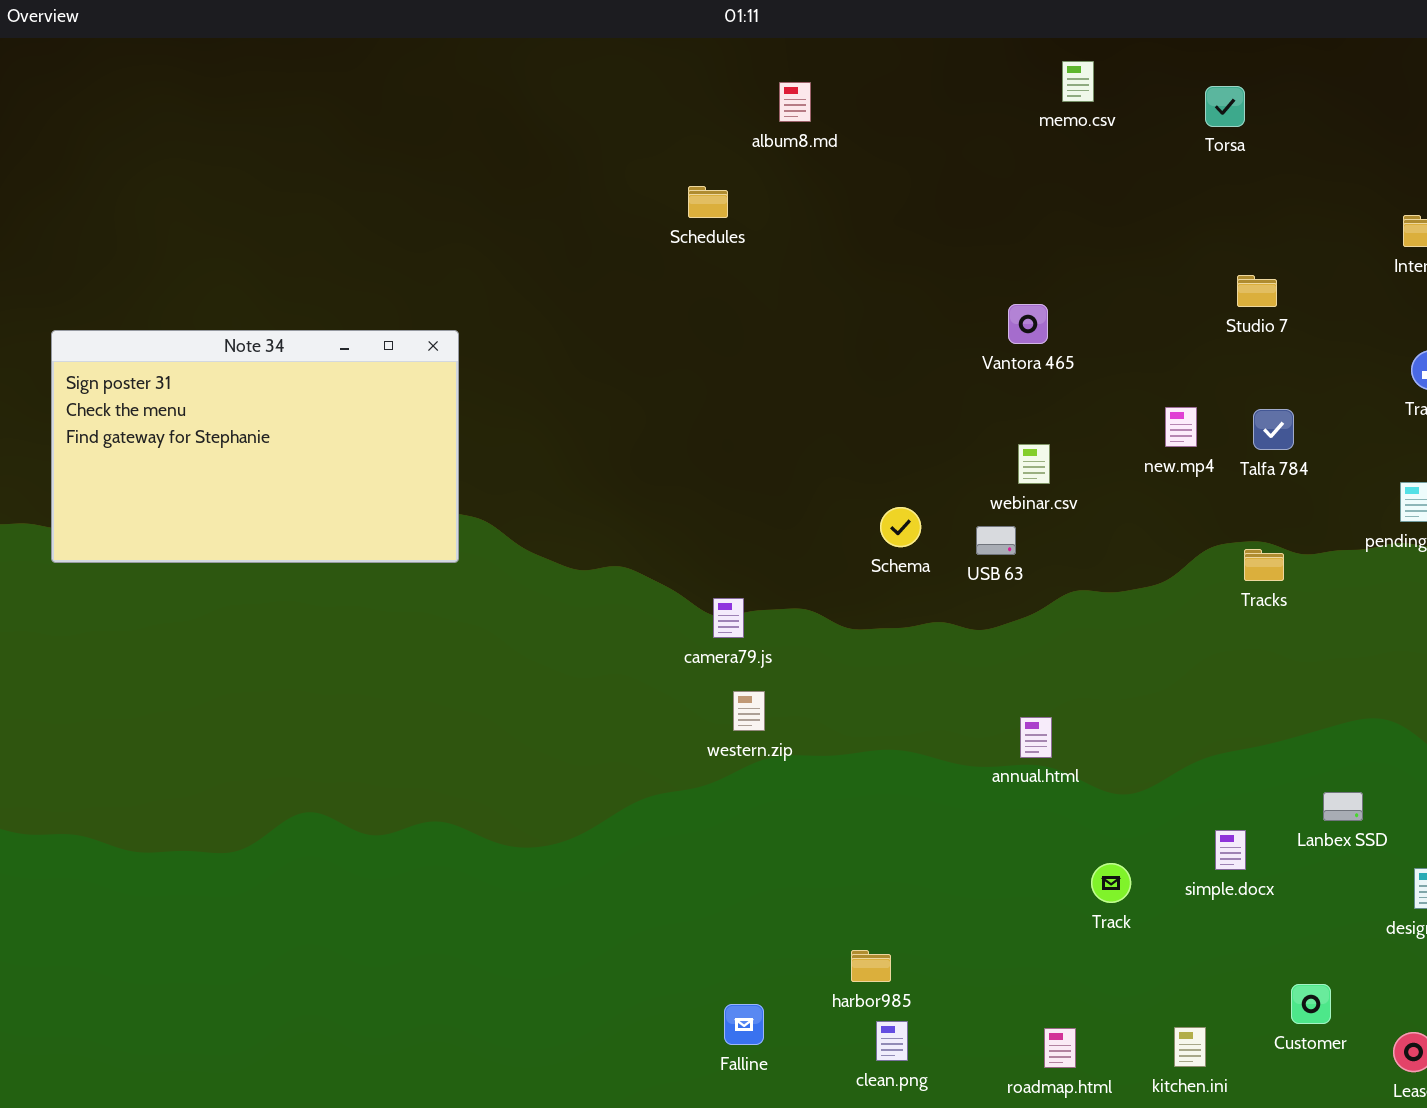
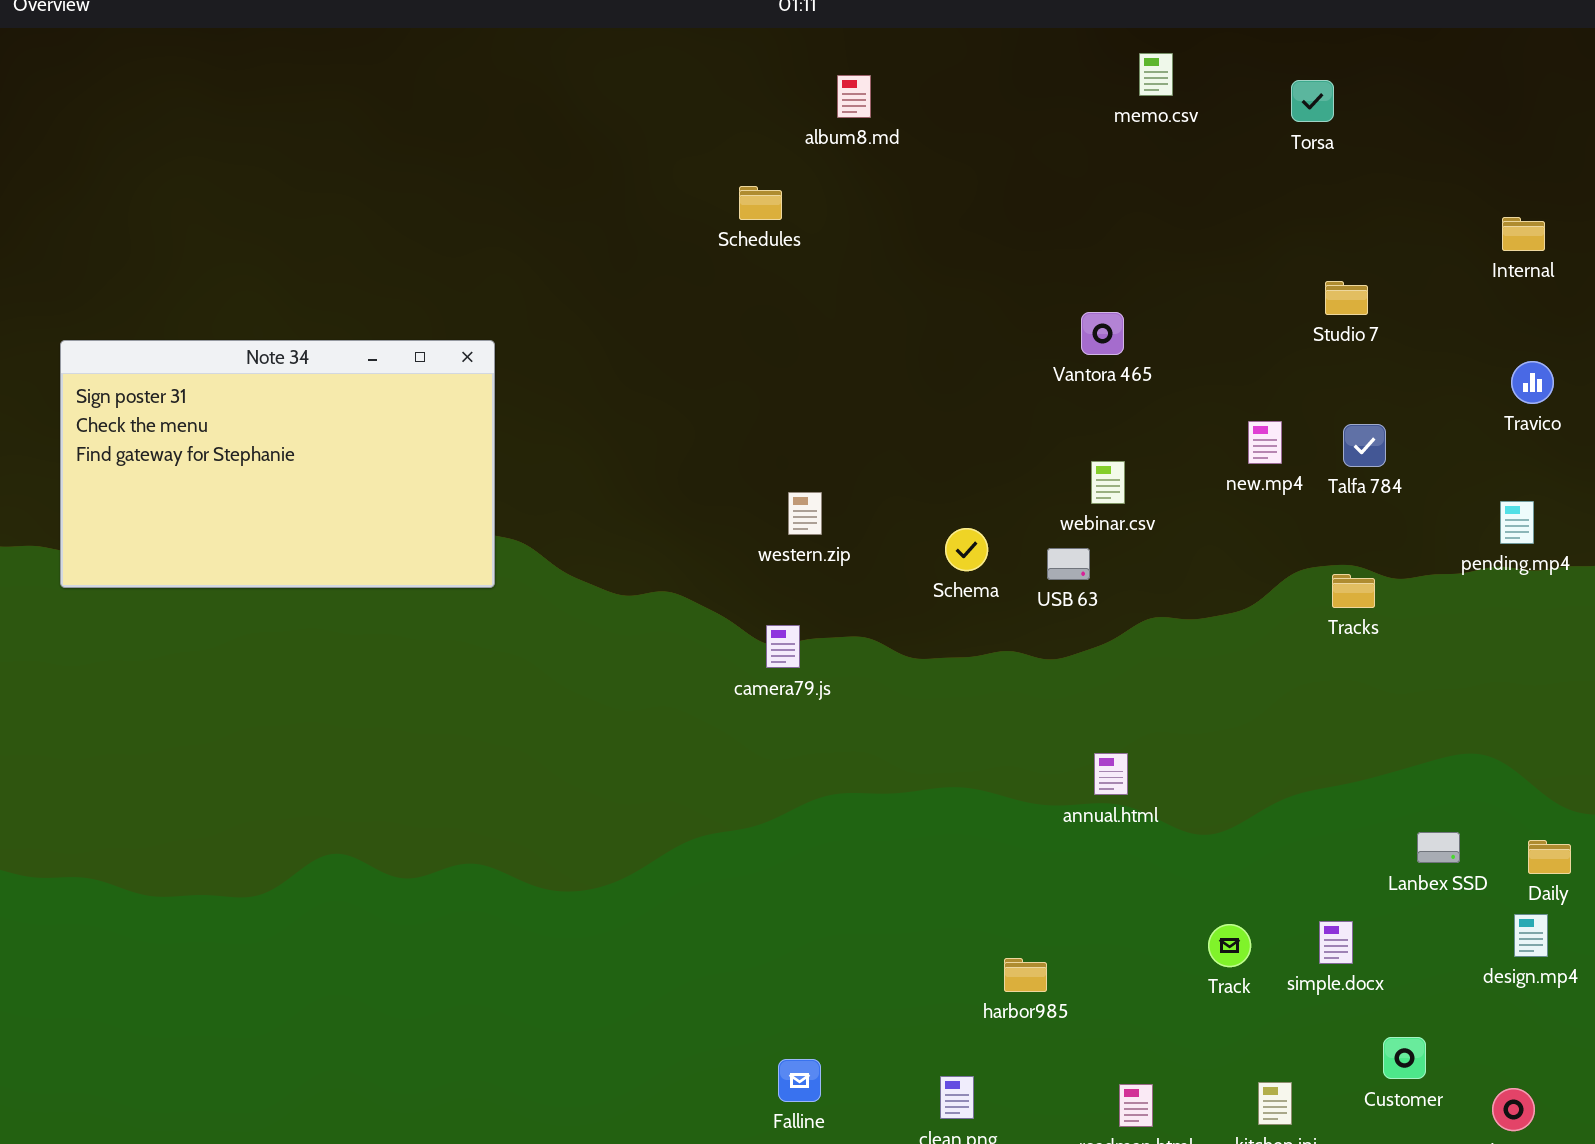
western.zip: [733,691,765,731] -> [788,492,822,535], moved
simple.docx: [1215,830,1246,870] -> [1319,921,1353,964], moved
Track: [1091,863,1131,903] -> [1208,924,1251,967], moved
harbor985: [851,950,891,982] -> [1004,958,1047,992], moved

